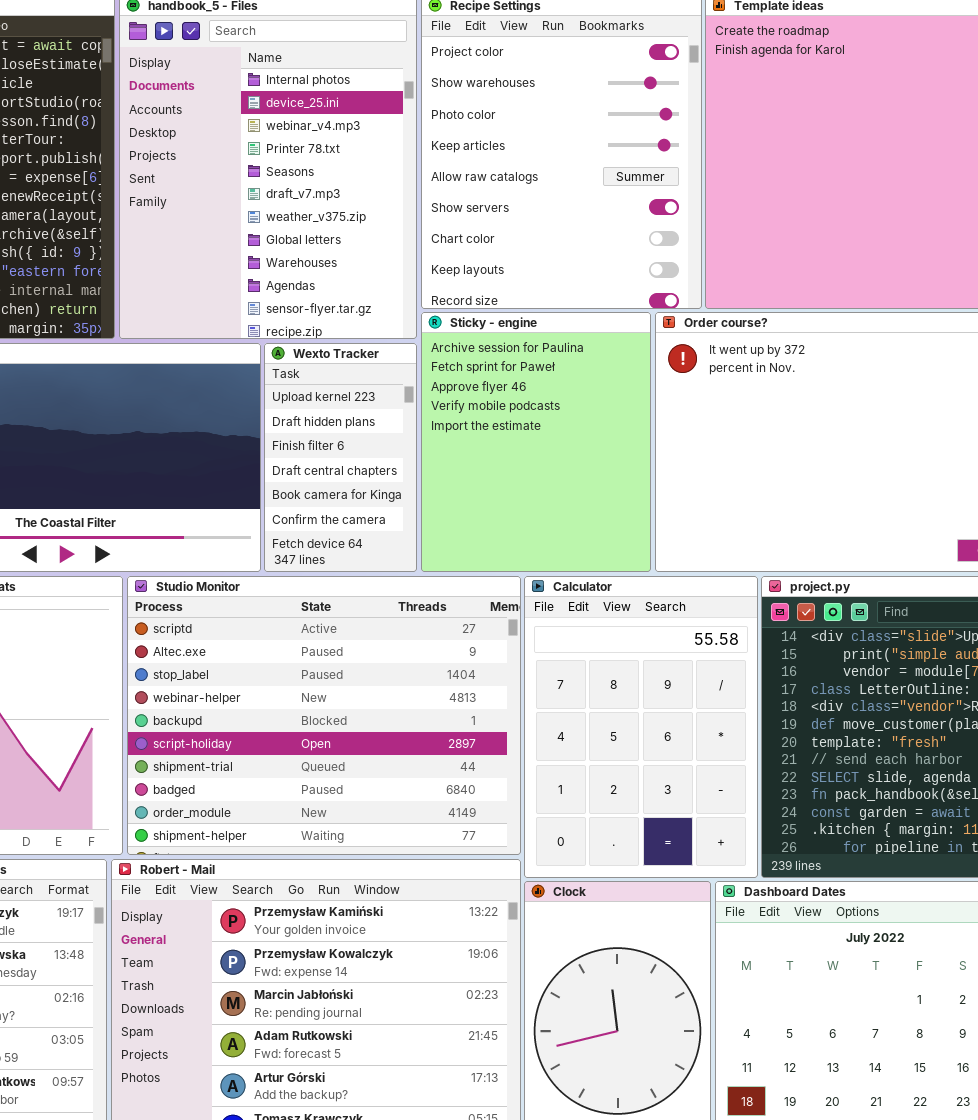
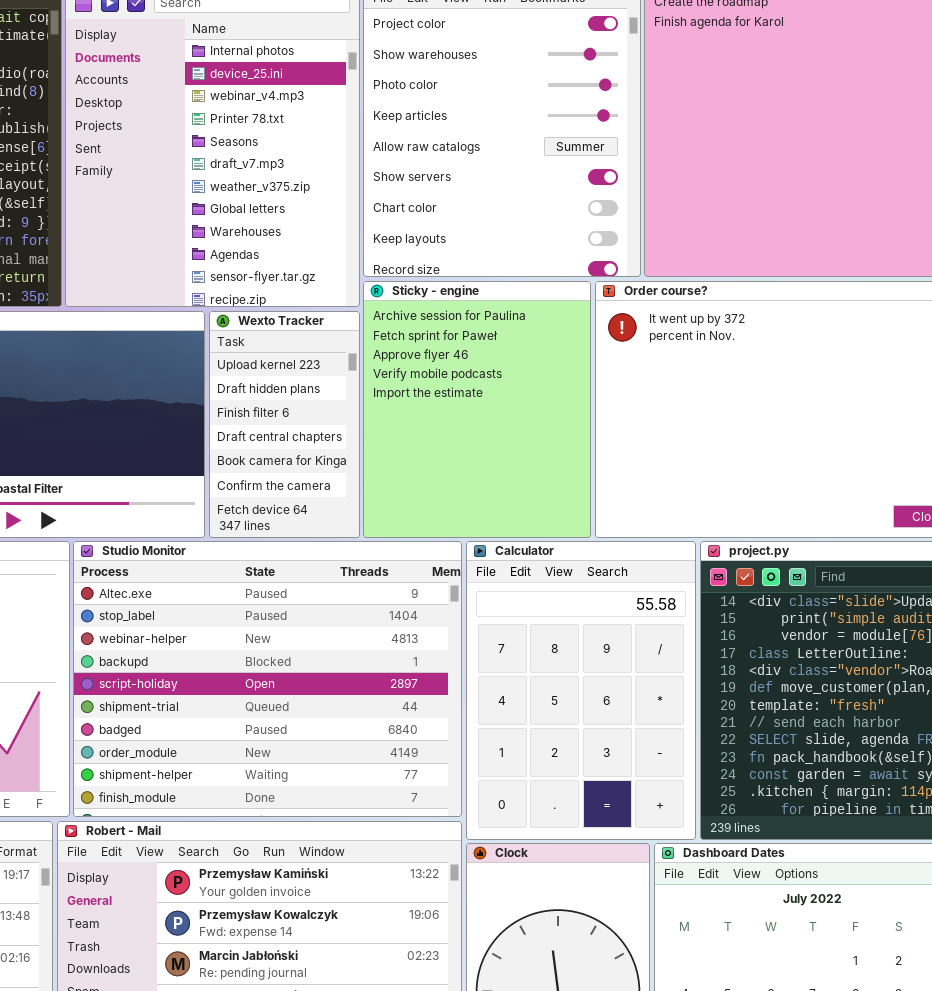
Studio Monitor: [127,576,521,855] -> [73,541,462,817], scrolled down 1 row

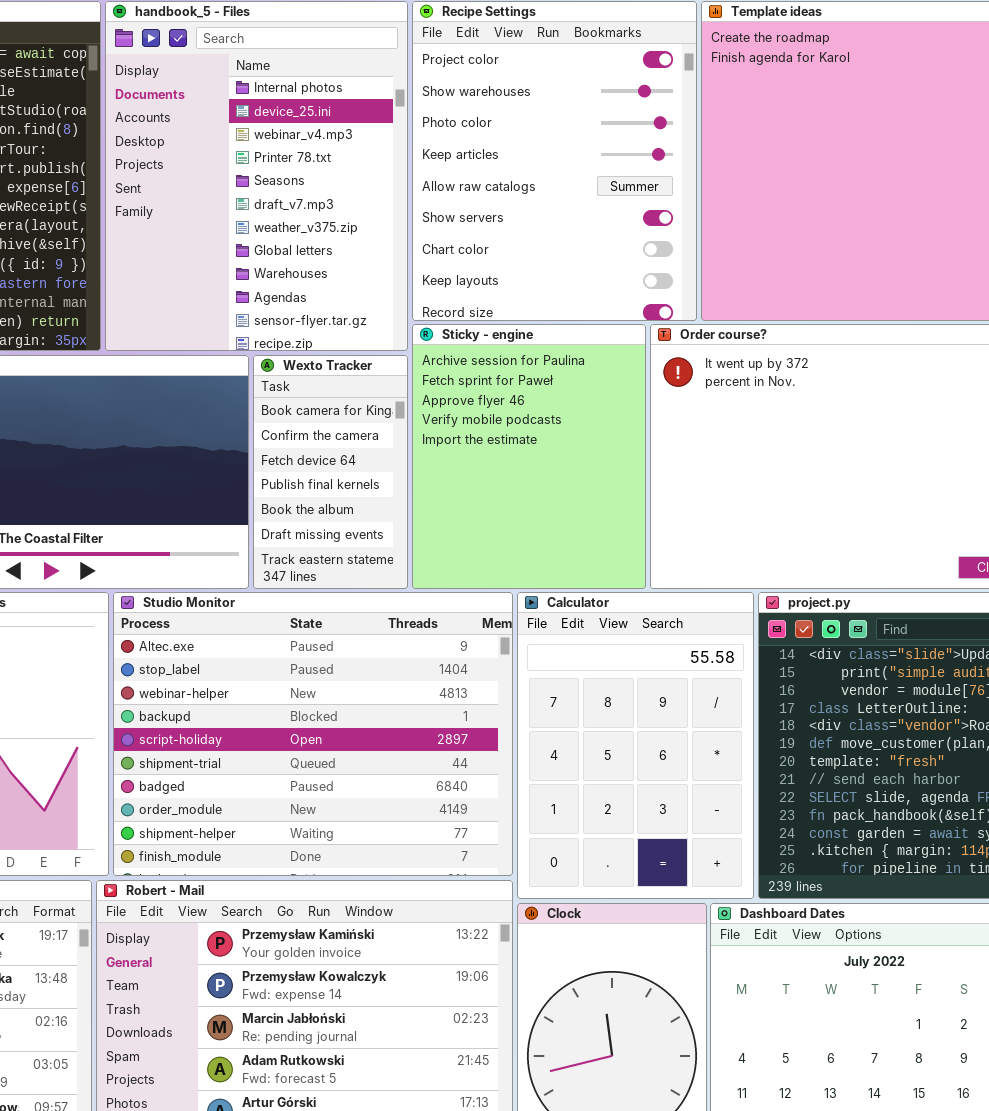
Wexto Tracker: [209,311,360,538] -> [253,355,408,589], scrolled down 4 rows

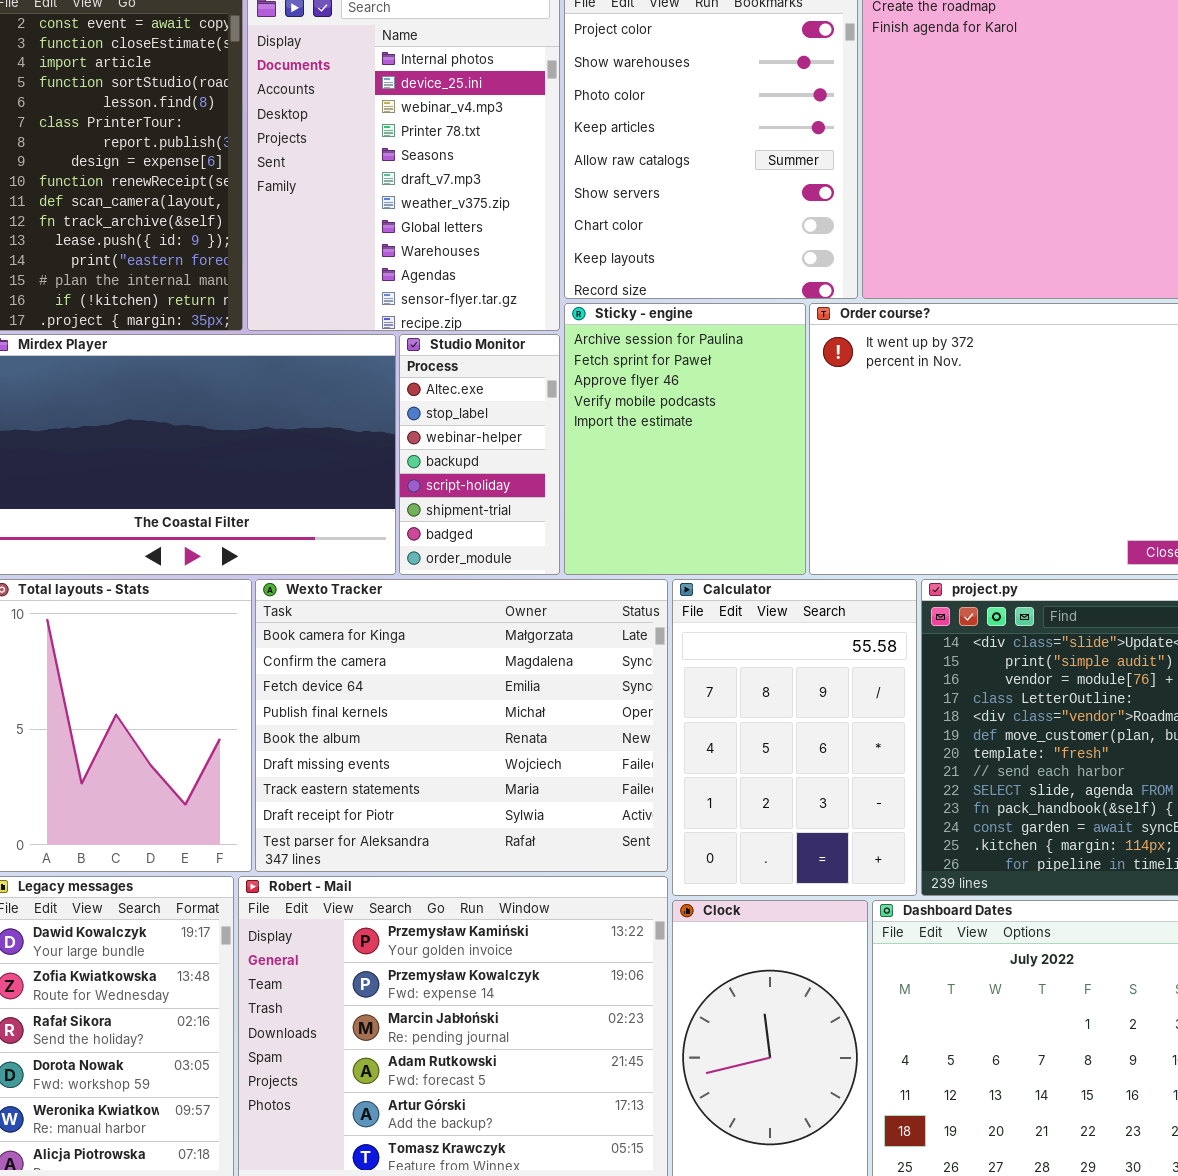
Wexto Tracker: [253,355,408,589] -> [255,579,668,872], moved, resized
Studio Monitor: [113,592,513,876] -> [399,334,560,575], moved, resized

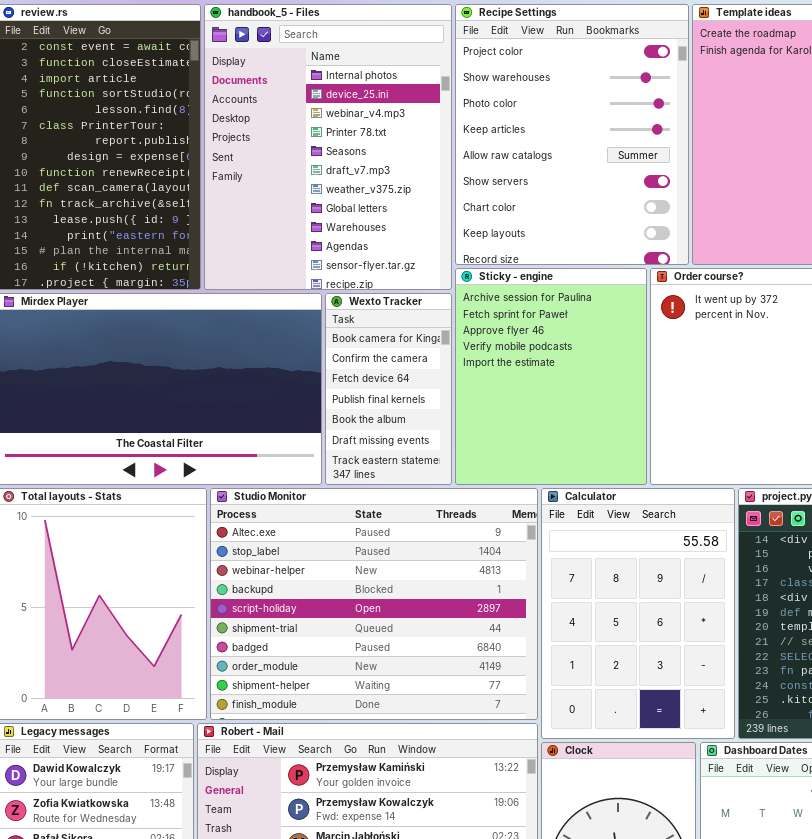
Studio Monitor: [399,334,560,575] -> [210,488,538,720], moved, resized
Wexto Tracker: [255,579,668,872] -> [325,293,452,485], moved, resized

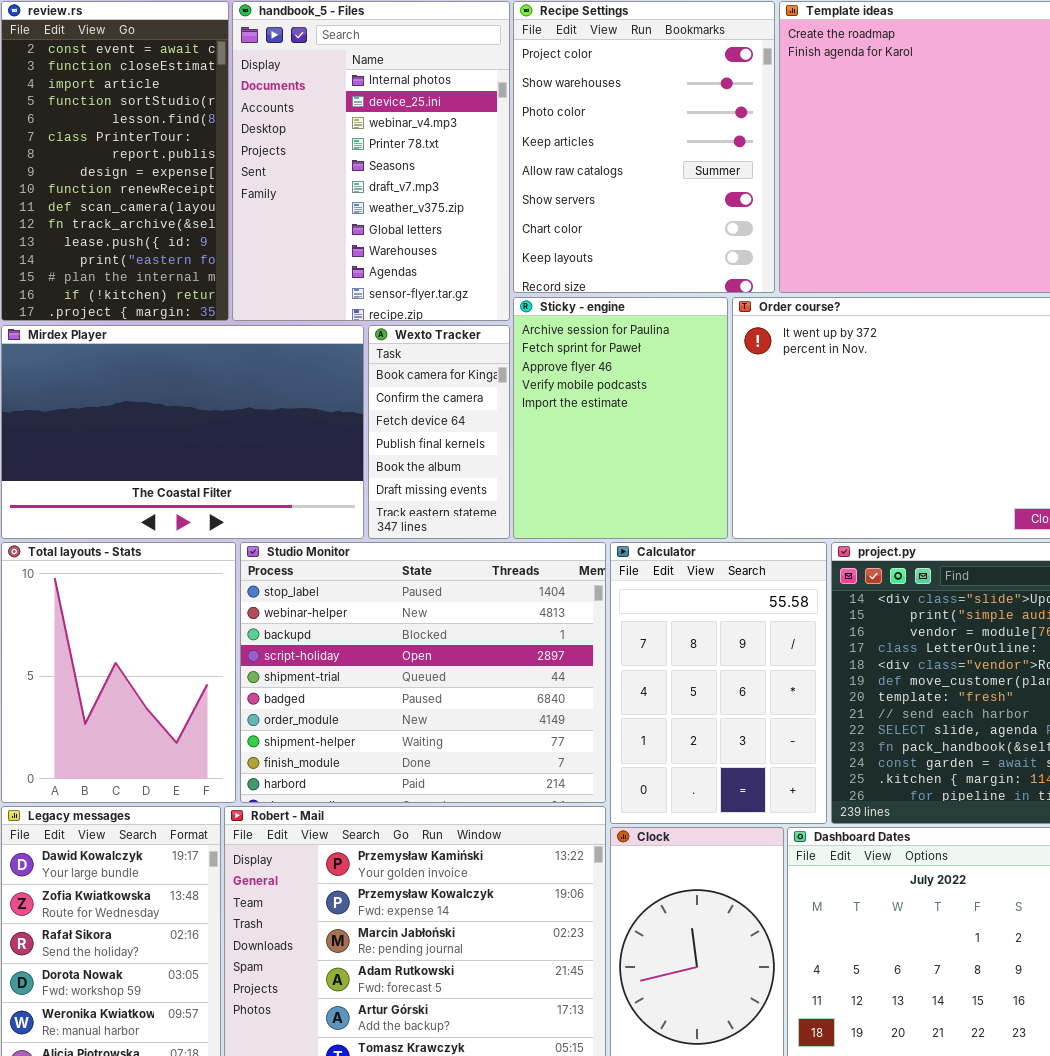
Studio Monitor: [210,488,538,720] -> [240,542,606,803], scrolled down 1 row

